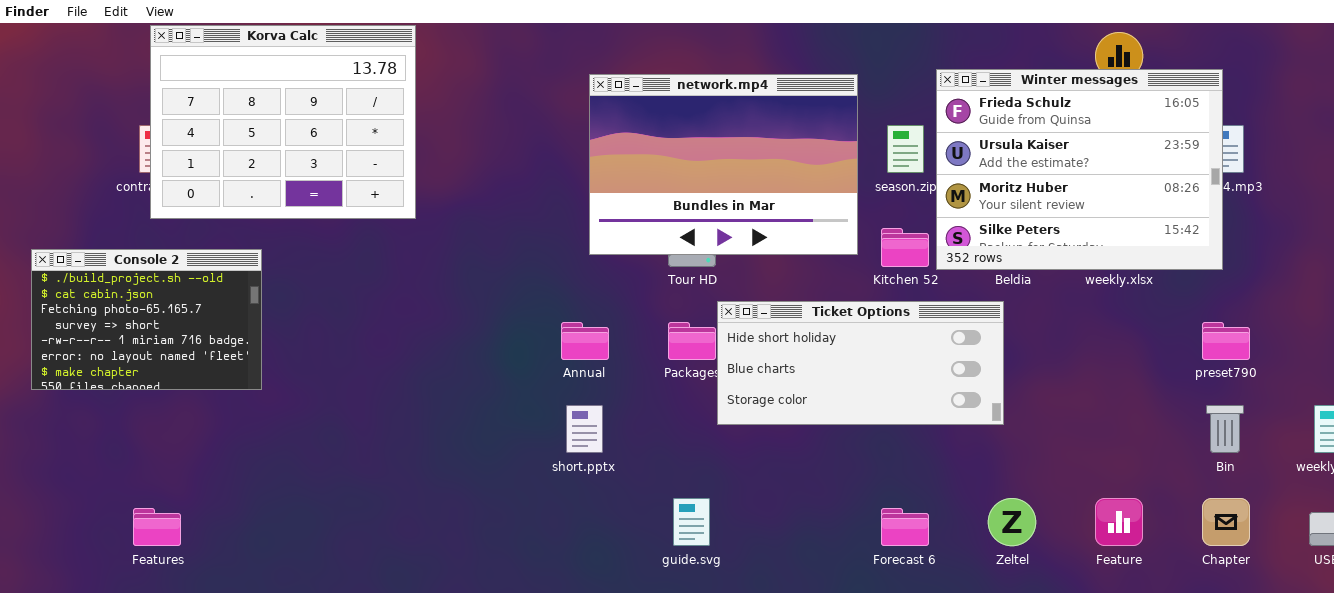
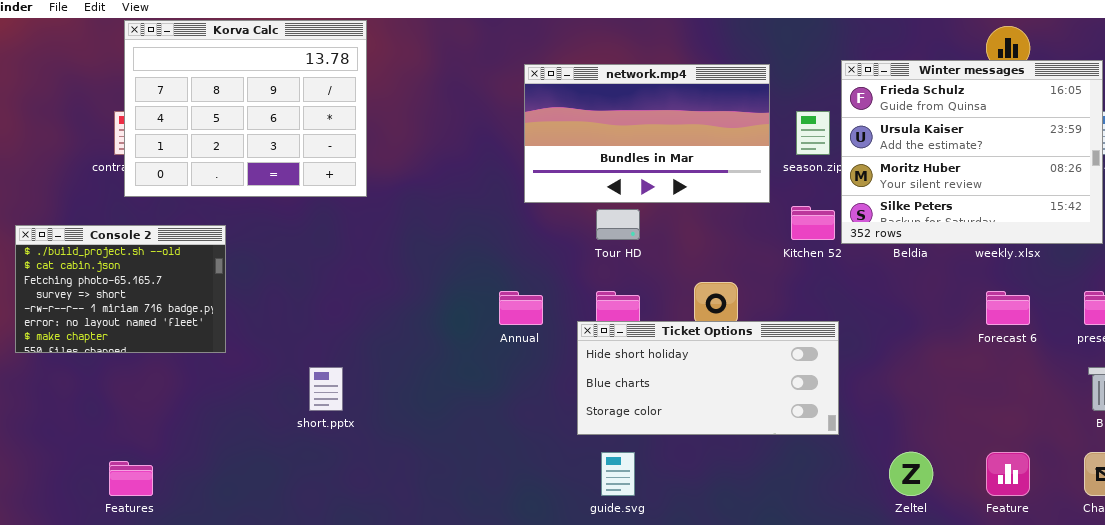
network.mp4: [589,74,858,255] -> [524,64,770,203], resized
Ticket Options: [717,301,1004,425] -> [577,321,839,435], moved
short.pptx: [566,405,603,453] -> [309,367,343,411], moved
Forecast 6: [881,508,929,546] -> [986,291,1030,325], moved

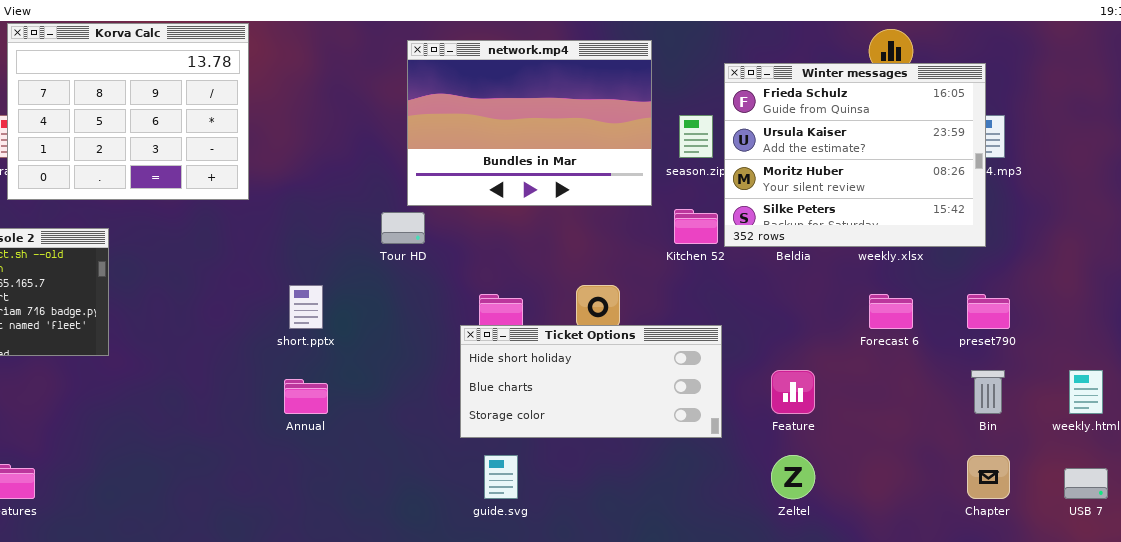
network.mp4: [524,64,770,203] -> [407,40,652,206], resized
Tour HD: [596,209,640,240] -> [381,212,425,244], moved
Annual: [499,291,543,325] -> [284,379,328,414], moved
short.pptx: [309,367,343,411] -> [289,285,323,329], moved
Feature: [986,452,1030,496] -> [771,370,815,414], moved

